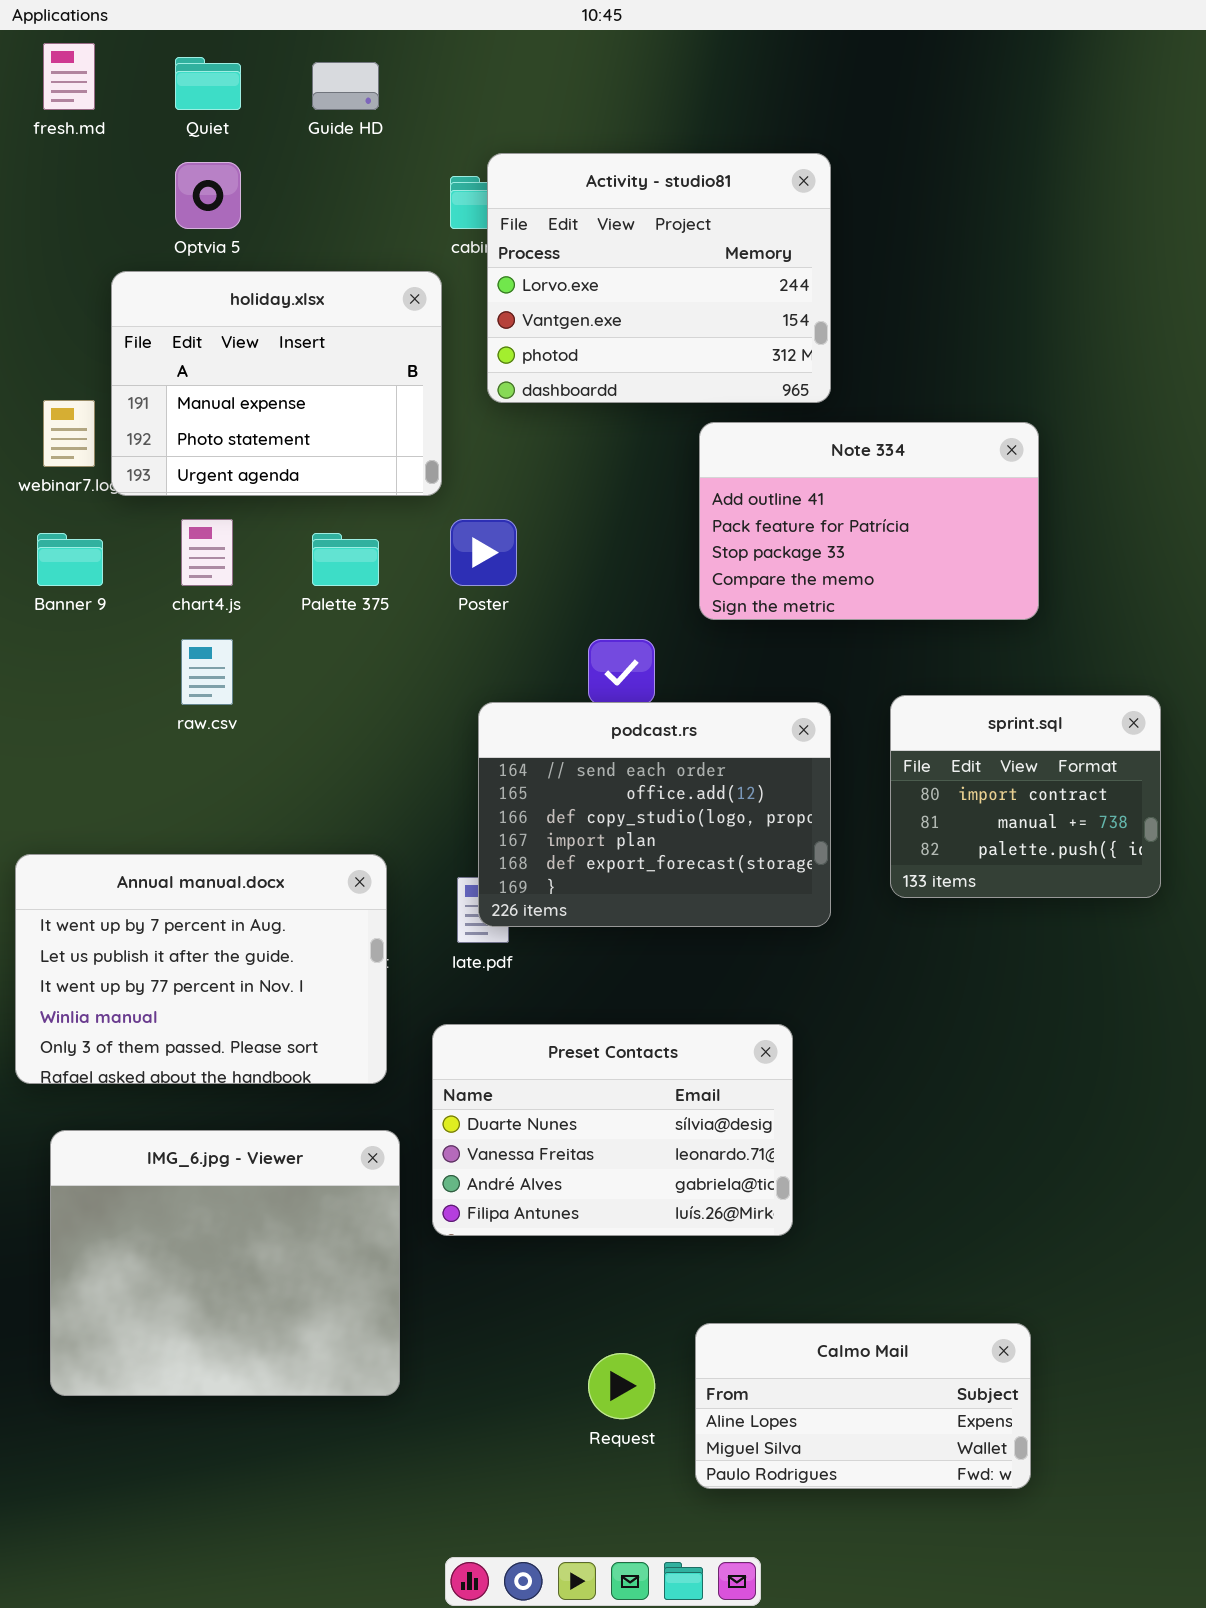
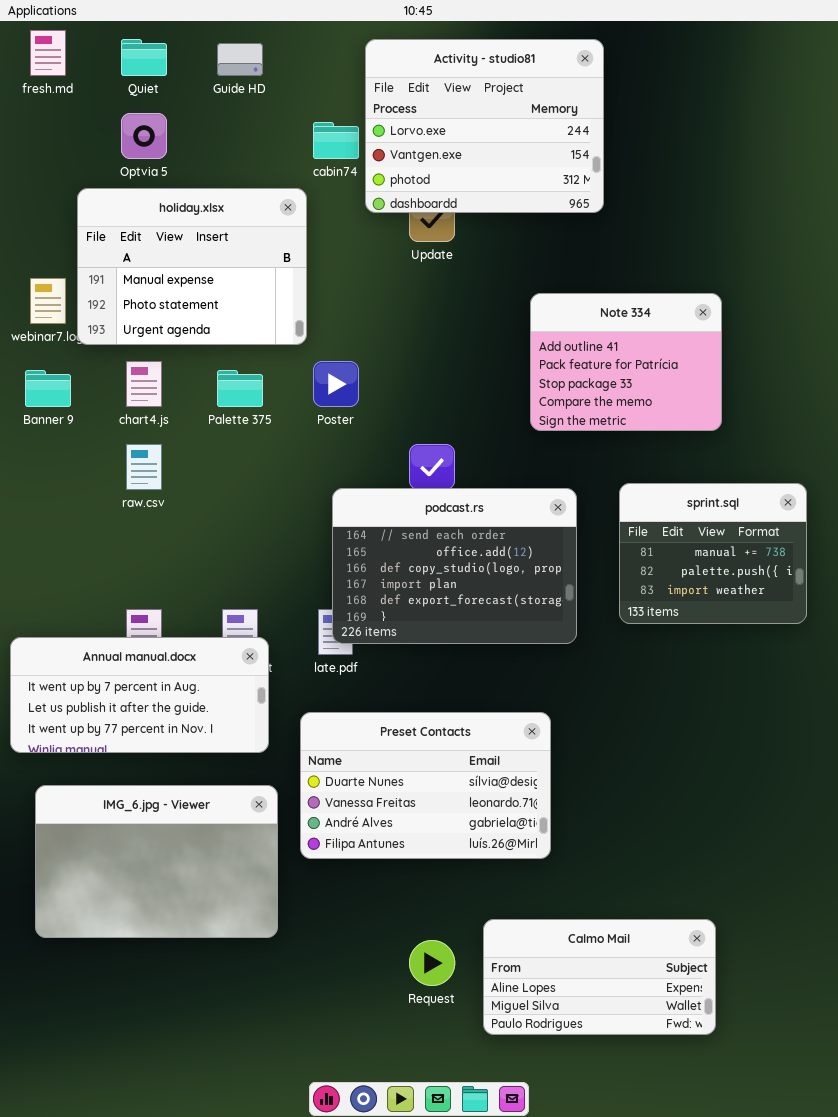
Activity - studio81: [487,153,831,403] -> [365,39,604,213], moved
Note 334: [699,422,1039,620] -> [530,293,722,431], resized
sprint.sql: [890,695,1161,898] -> [619,483,807,624], scrolled down 1 row
Annual manual.docx: [15,854,387,1084] -> [10,637,269,753], resized
IMG_6.jpg - Viewer: [50,1130,400,1396] -> [35,785,278,938], resized

